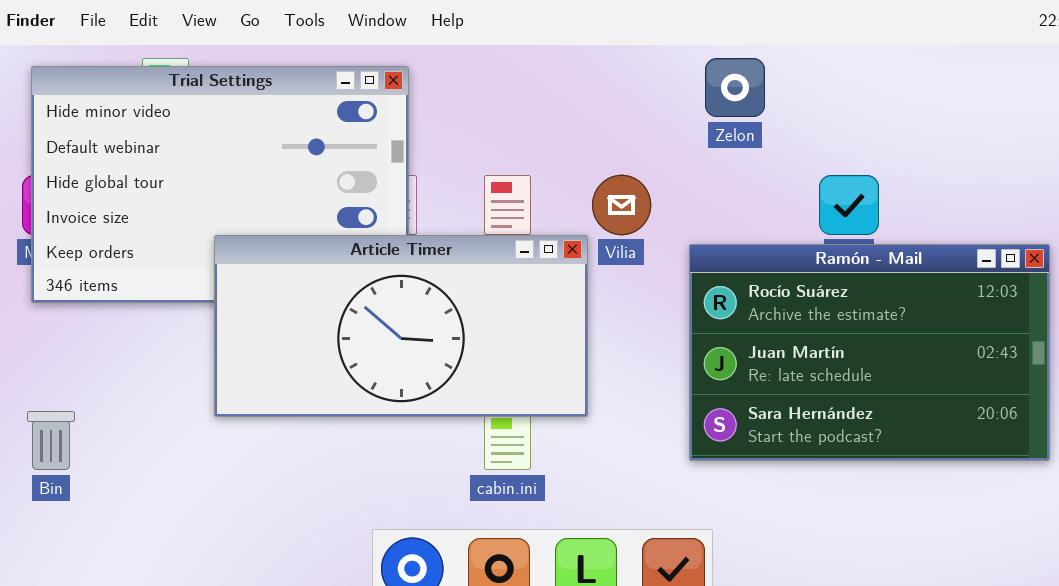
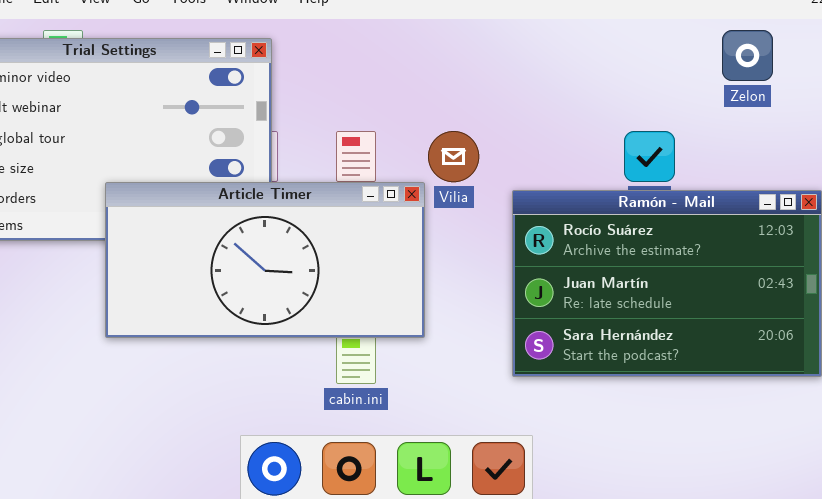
Zelon: [705,58,765,117] -> [722,30,773,81], moved

